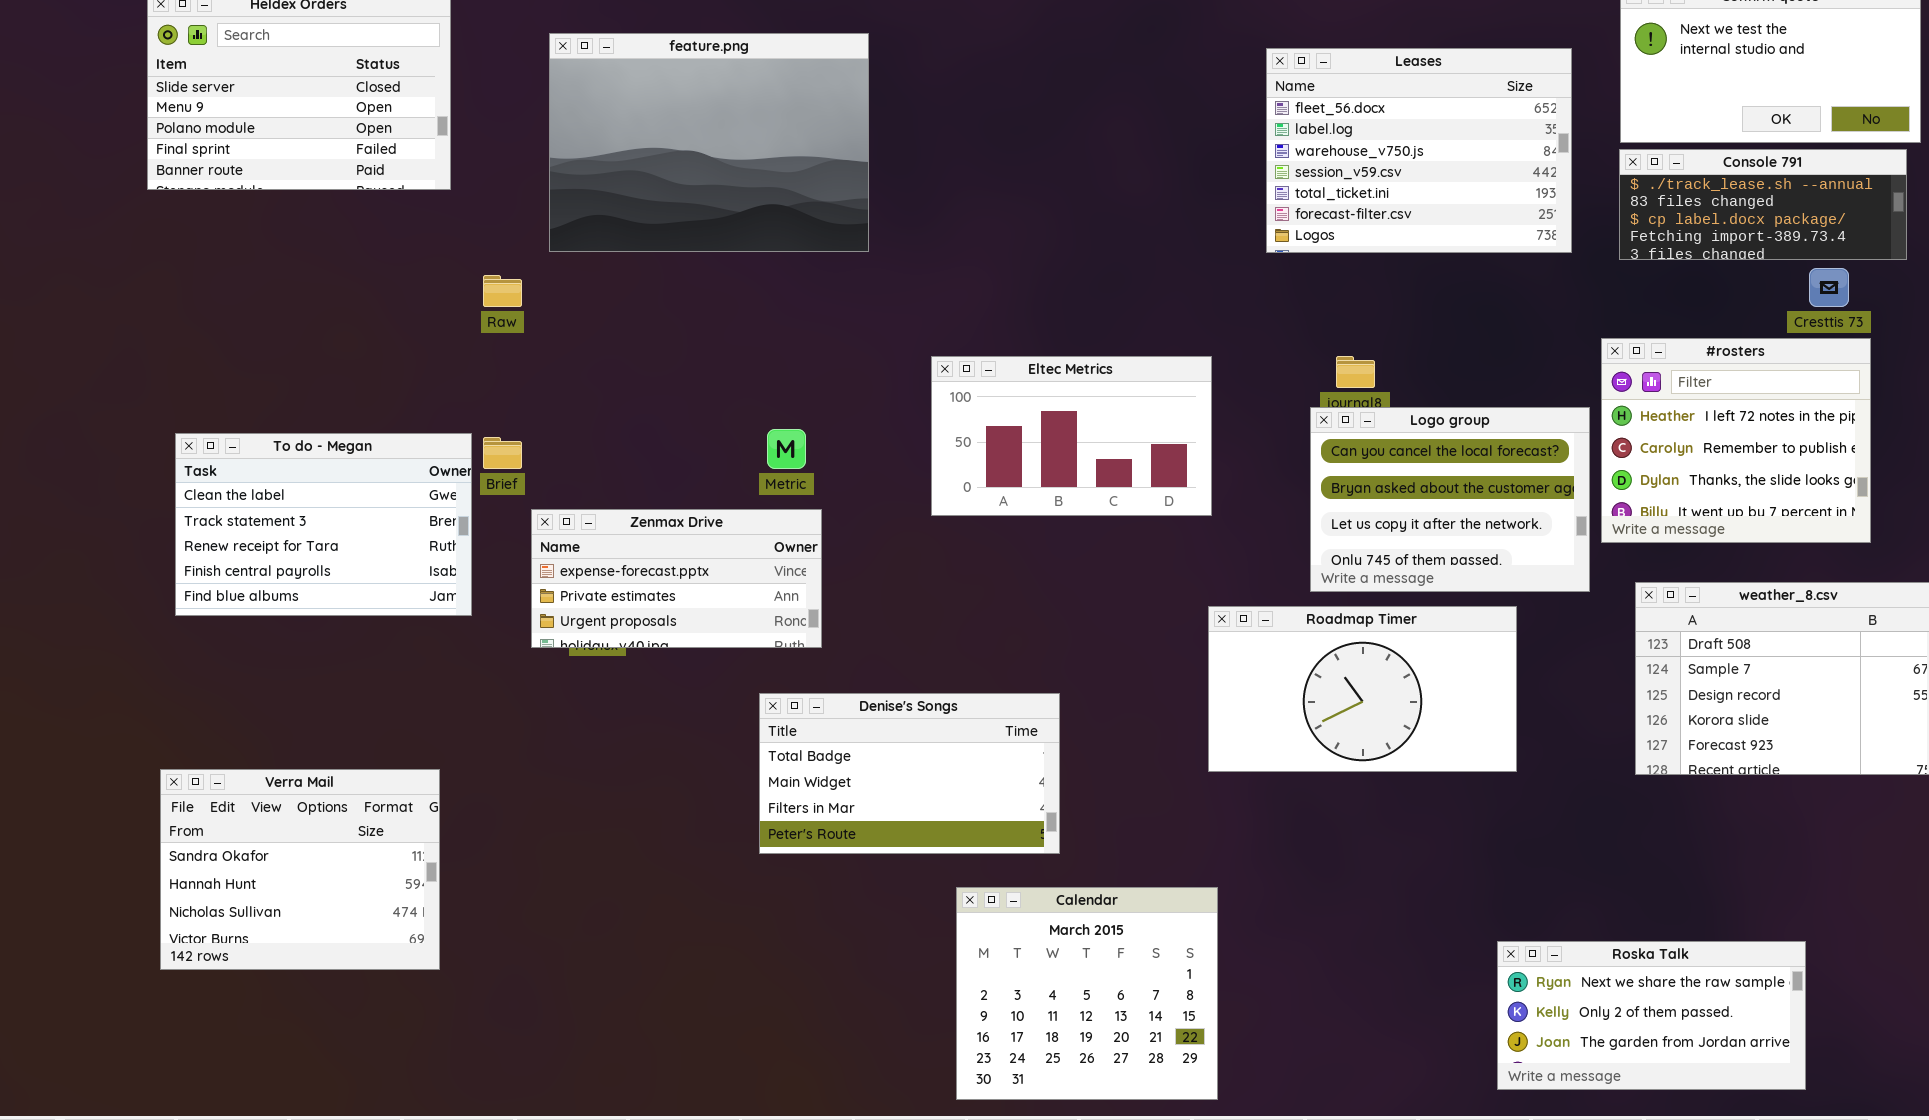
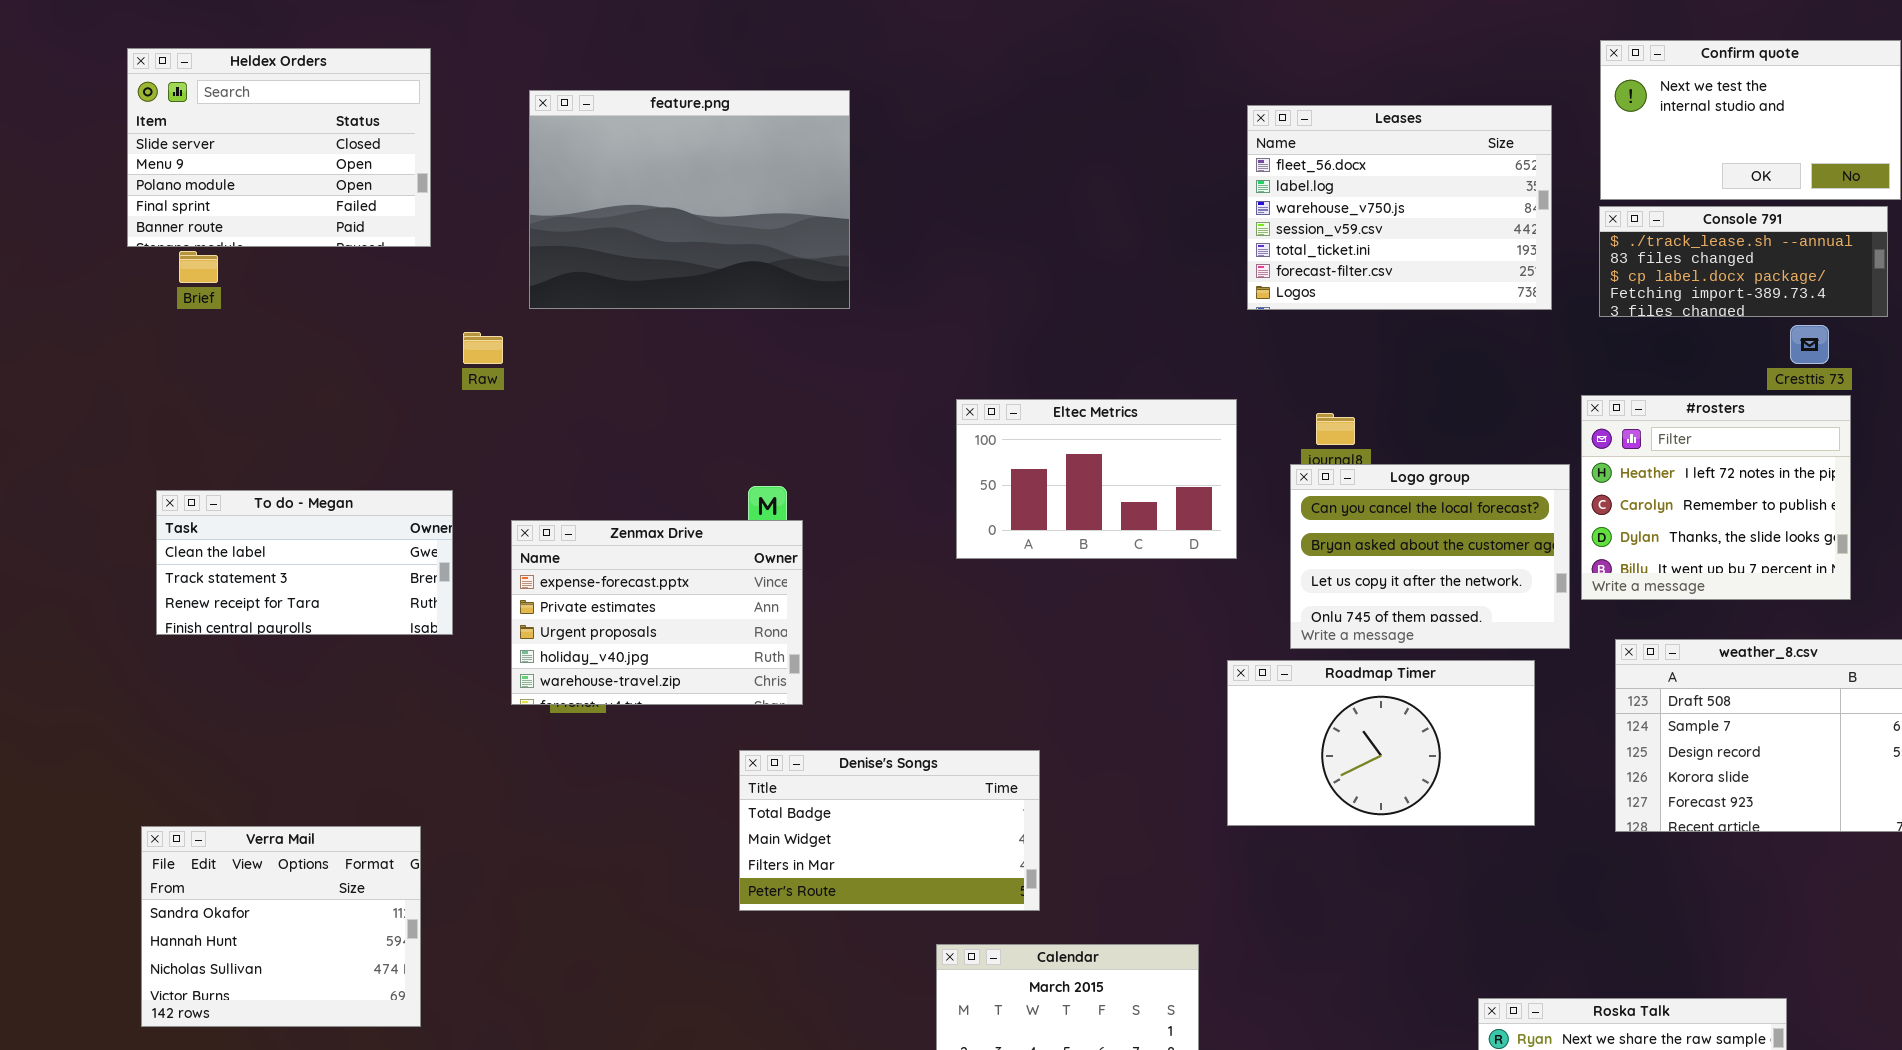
Eltec Metrics: [931,356,1212,516] -> [956,399,1237,559], moved
To do - Megan: [175,433,472,616] -> [156,490,453,635], resized
Brief: [483,437,522,469] -> [179,251,218,283], moved
Zenmax Drive: [531,509,822,648] -> [511,520,803,705], resized
Roadmap Timer: [1208,606,1517,772] -> [1227,660,1535,826], moved

